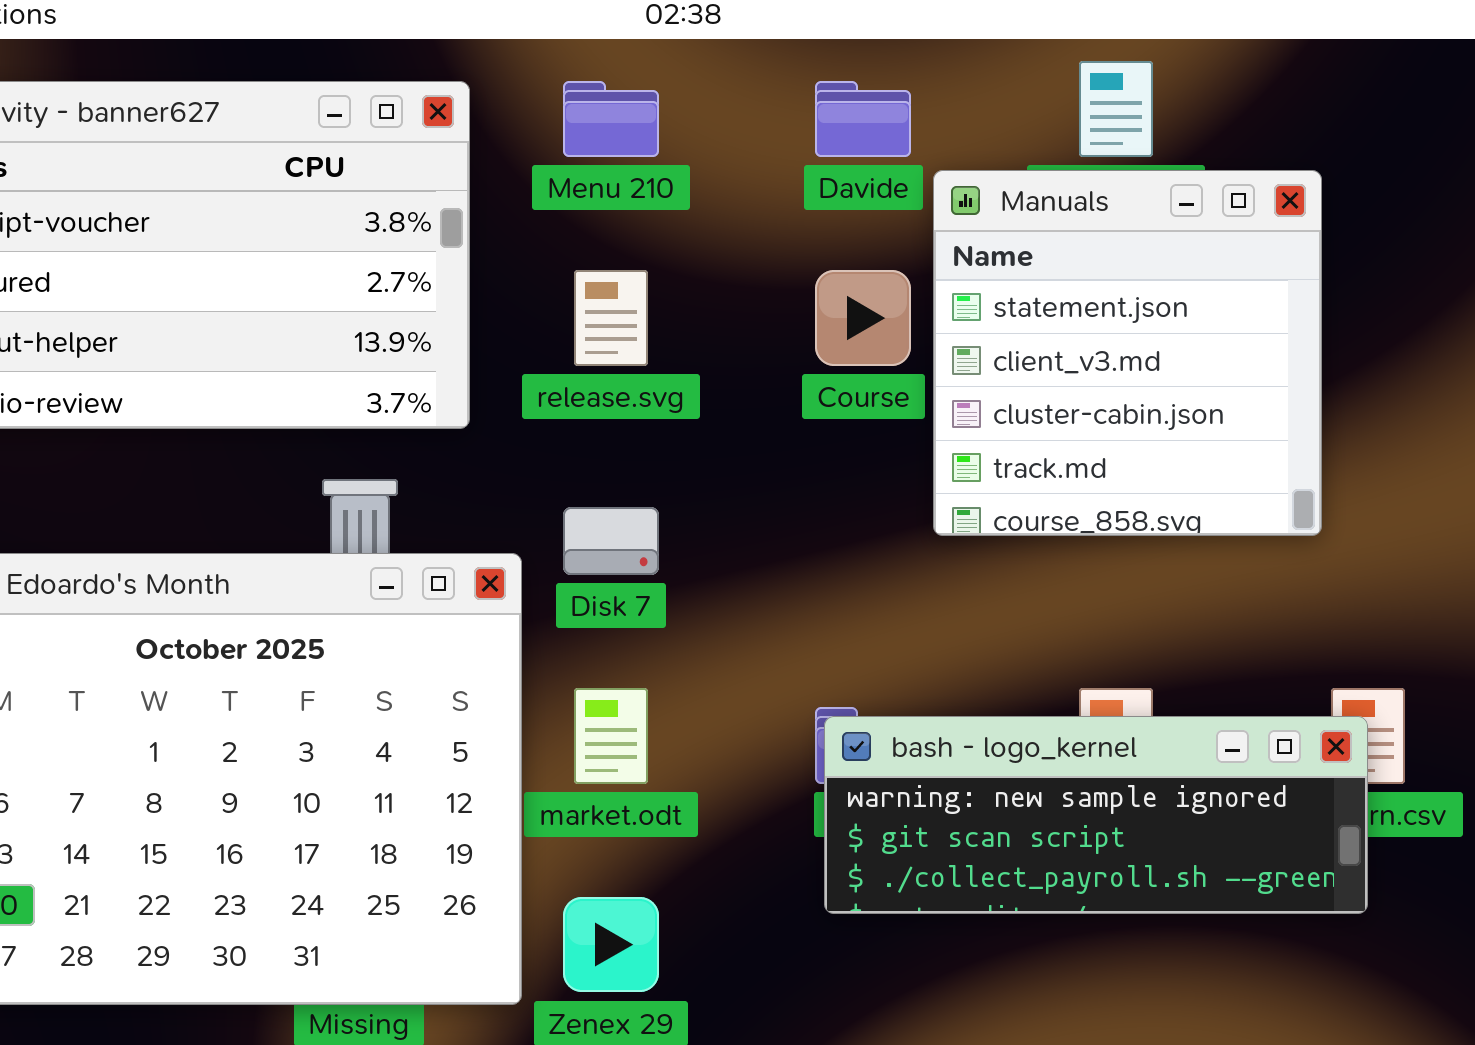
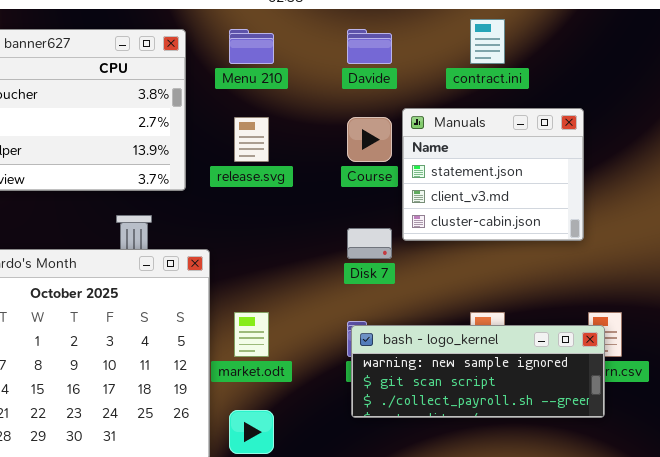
Manuals: [933,170,1322,536] -> [402,108,584,241], resized
Disk 7: [563,507,659,575] -> [347,228,392,259], moved

